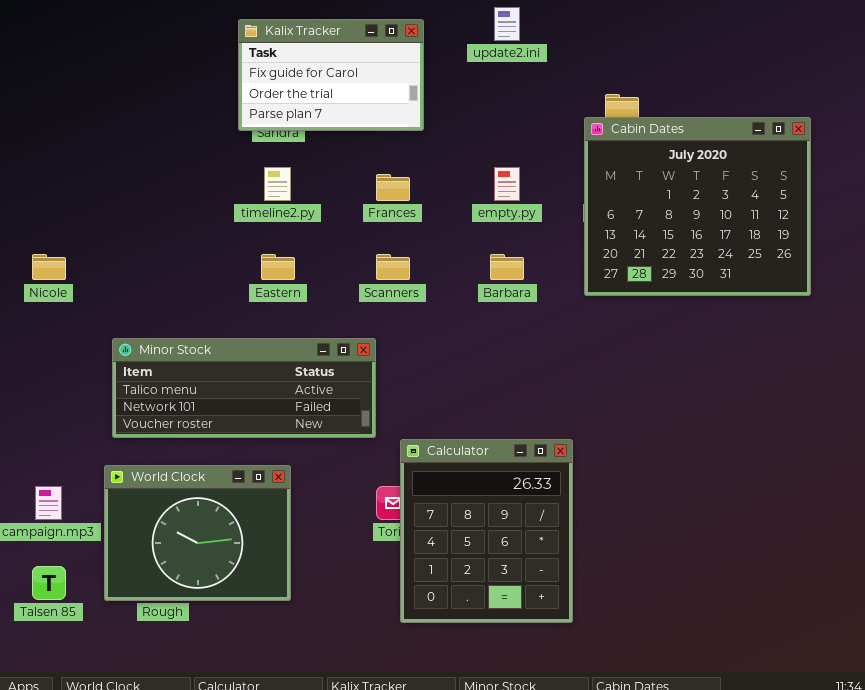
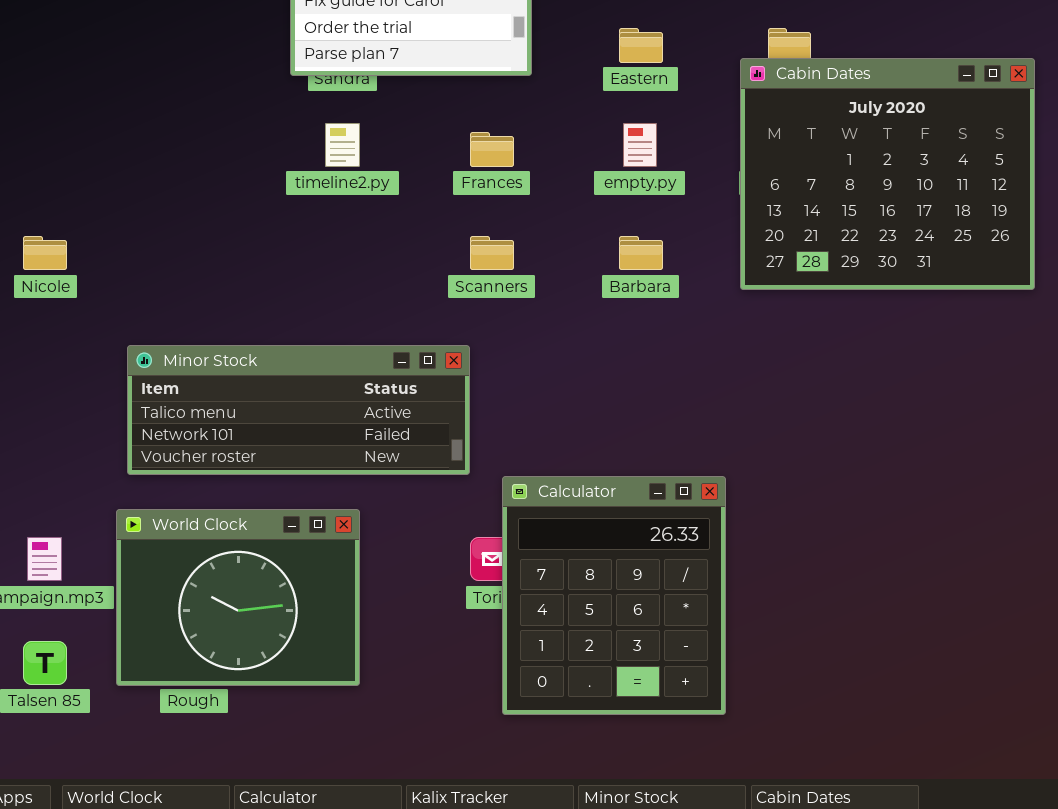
Eastern: [261,254,295,280] -> [619,28,663,63], moved

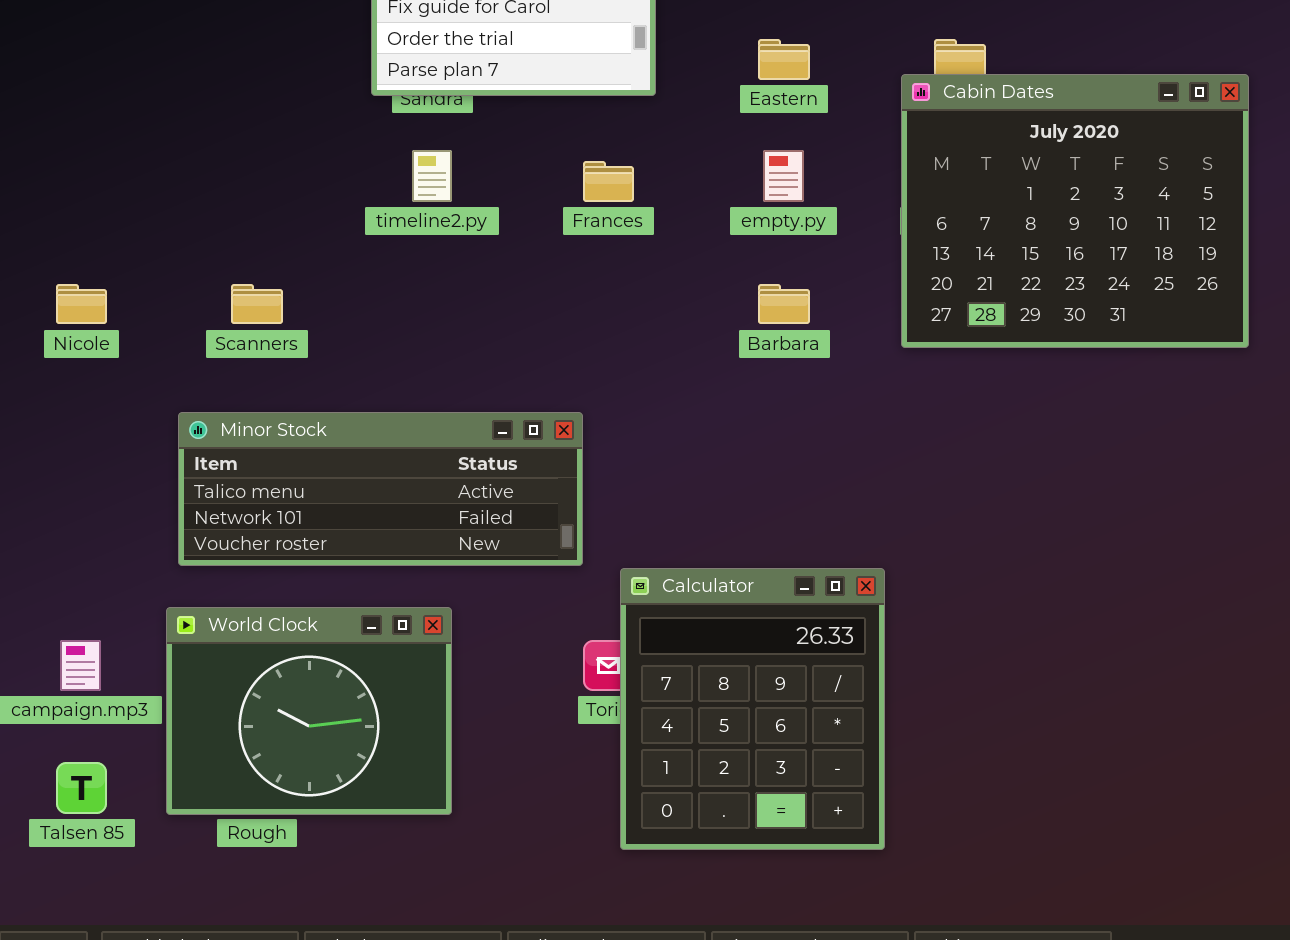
Scanners: [470,236,514,270] -> [231,284,283,324], moved

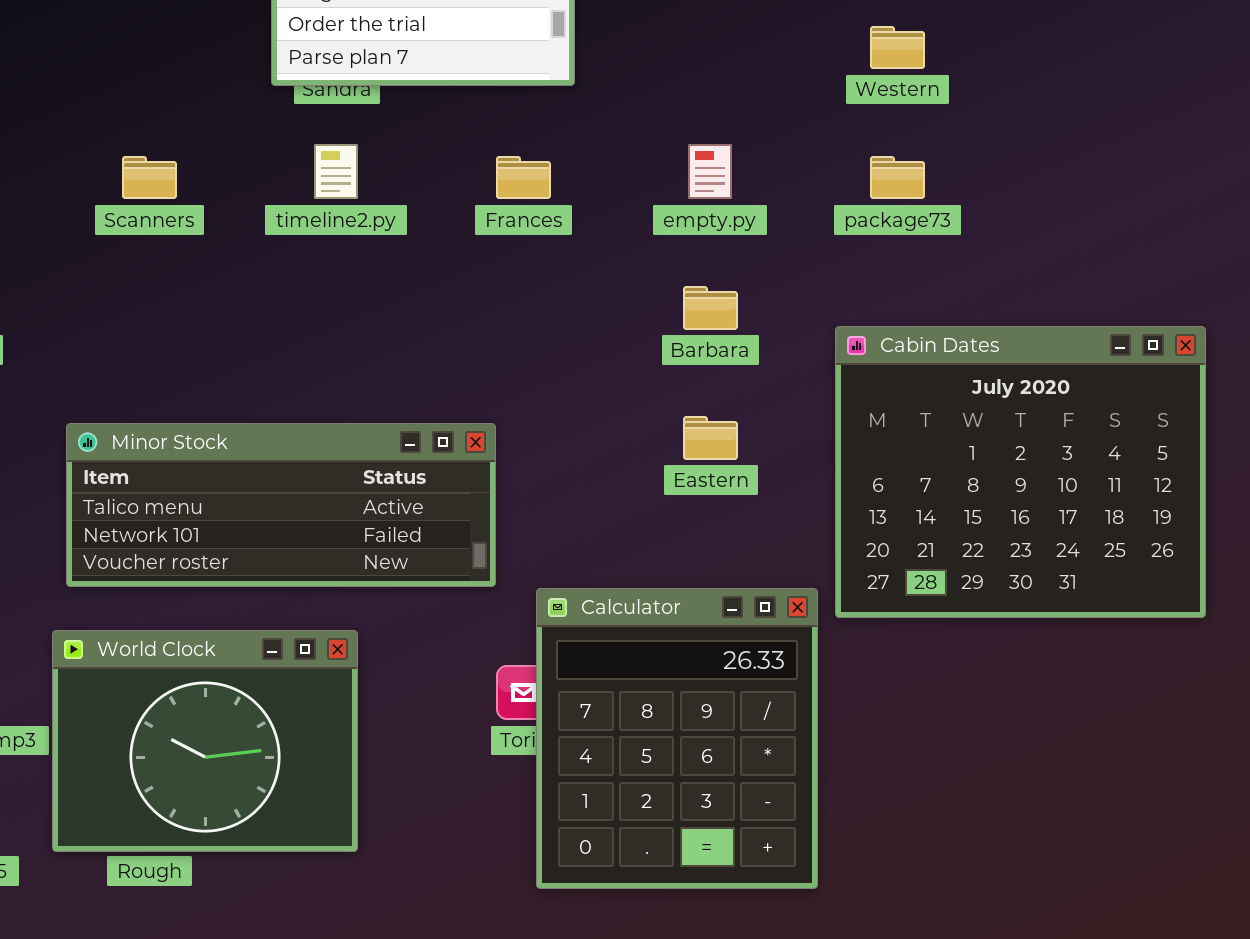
Eastern: [758,39,810,80] -> [683,416,738,460], moved
Cabin Dates: [901,74,1249,348] -> [835,326,1206,618], moved
Scanners: [231,284,283,324] -> [122,156,177,199], moved

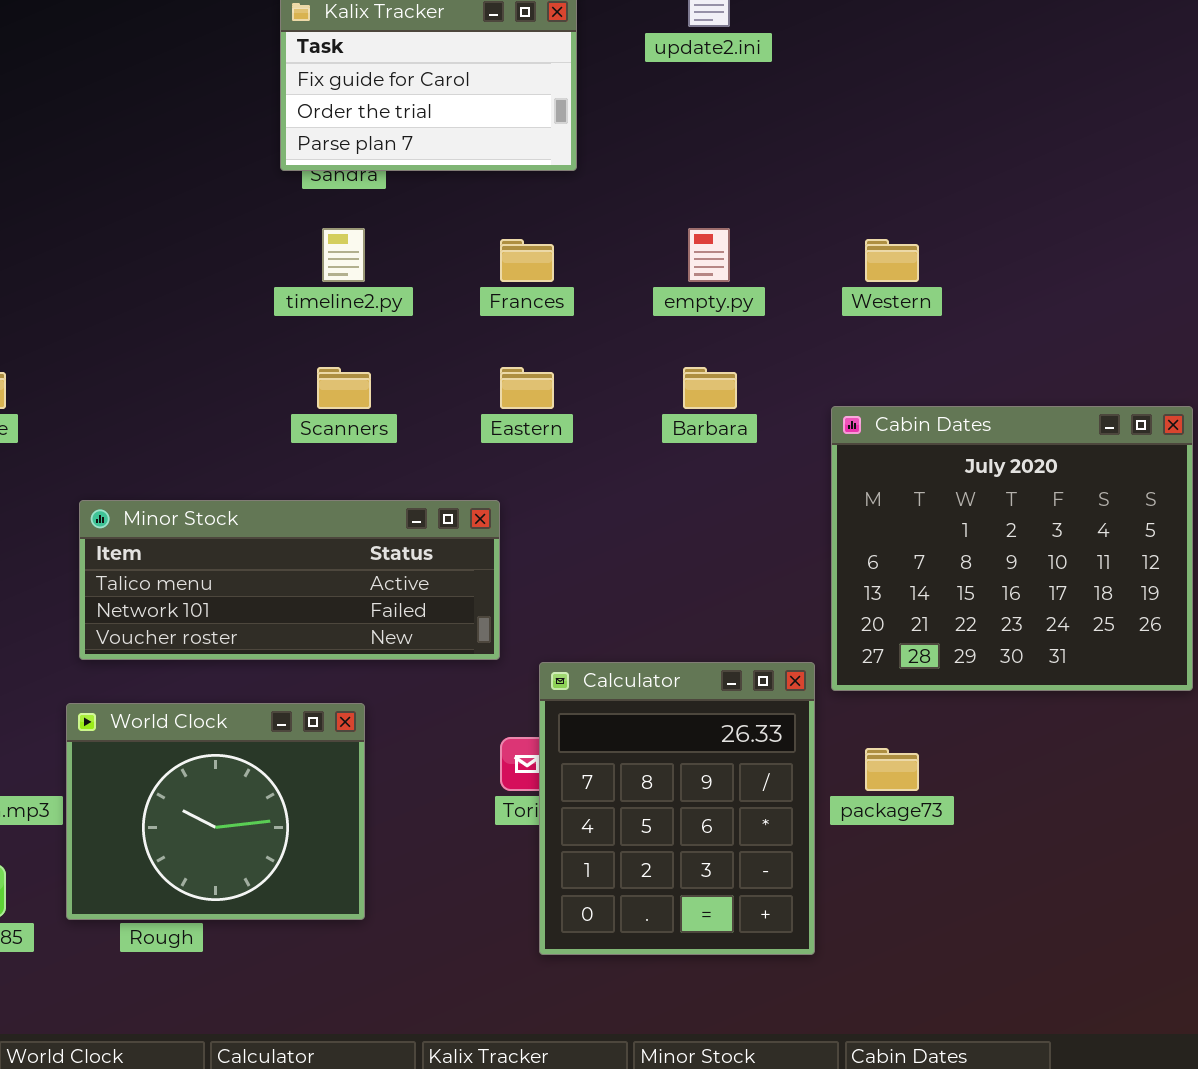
Western: [870,26,925,69] -> [865,239,919,282], moved
Scanners: [122,156,177,199] -> [317,367,371,409], moved
package73: [870,156,925,199] -> [865,748,919,791], moved
Eastern: [683,416,738,460] -> [500,367,554,409], moved

